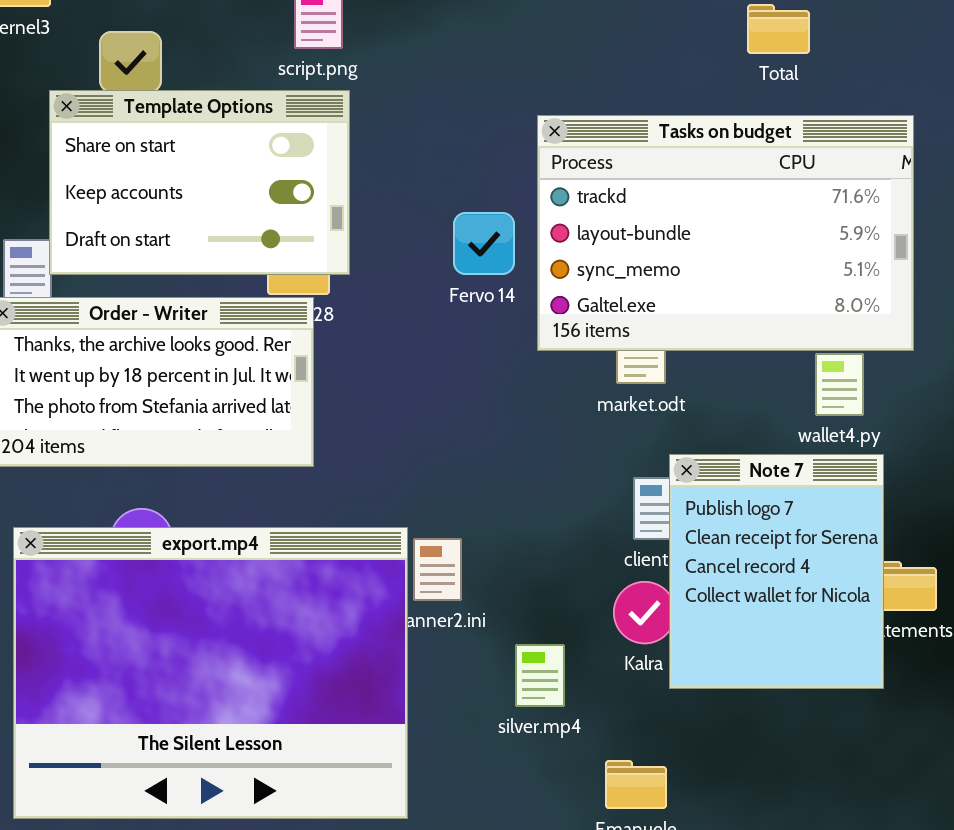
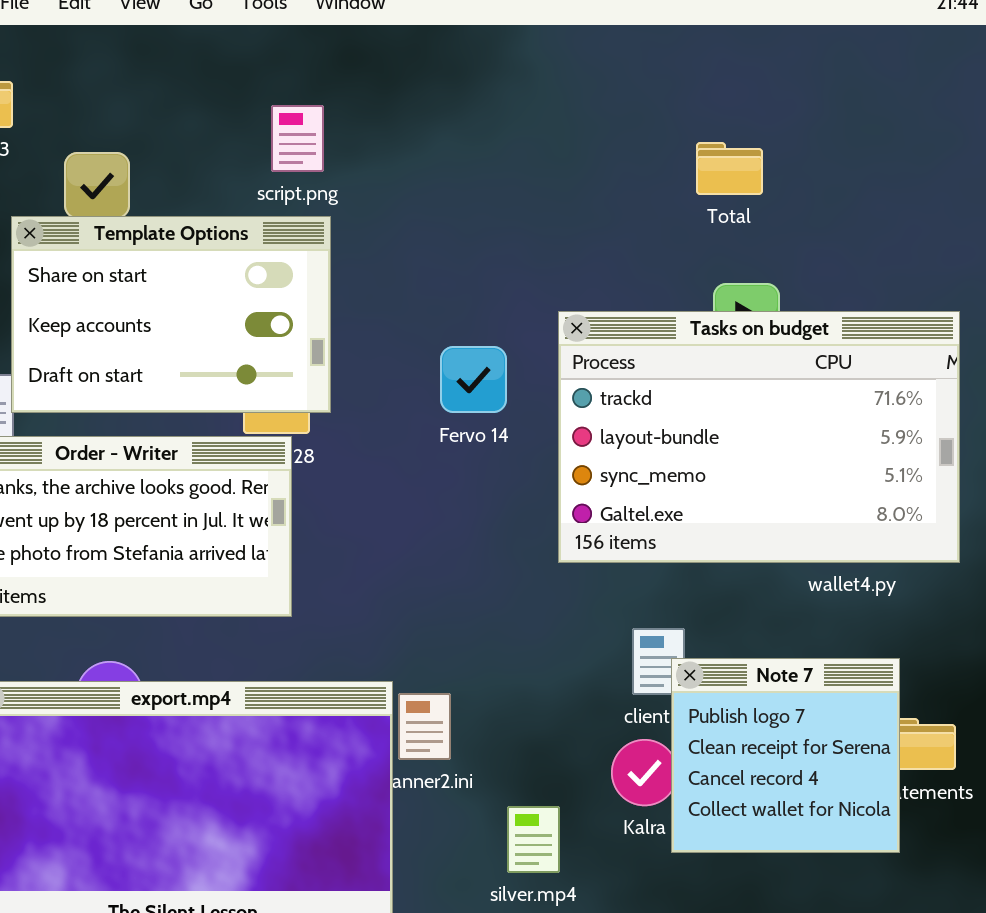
Total: [747,4,810,54] -> [696,142,763,195], moved
Tasks on budget: [537,115,914,351] -> [558,311,960,563], moved
Note 7: [669,454,884,689] -> [671,658,900,853], resized

